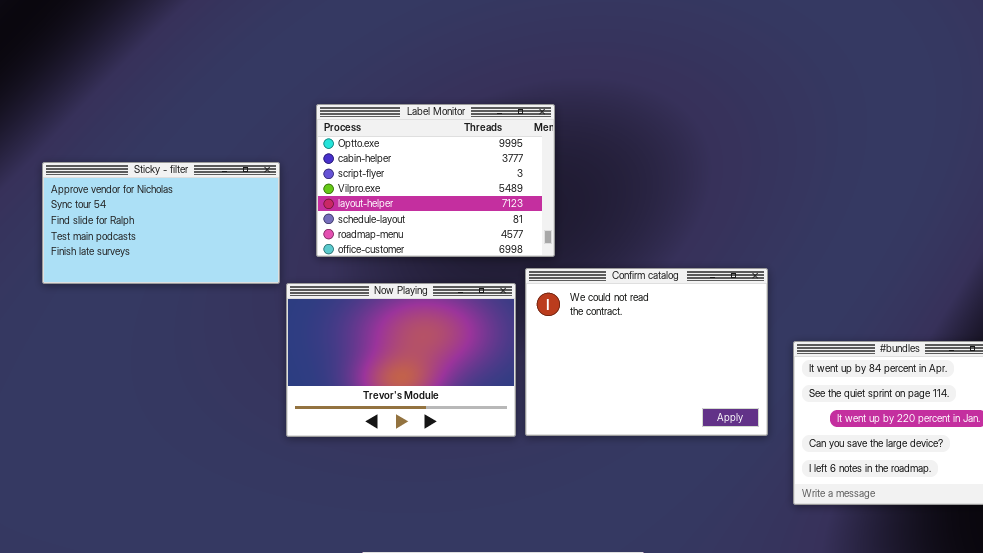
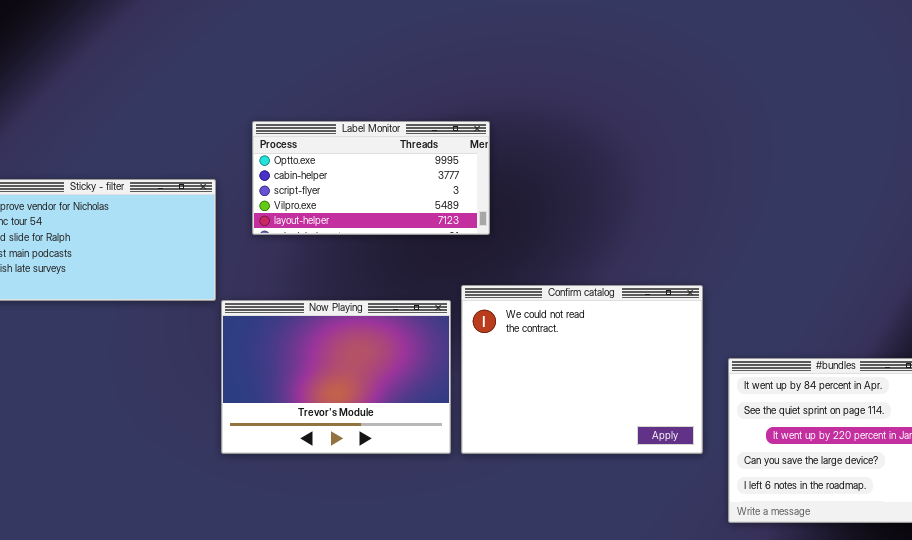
Label Monitor: [316,104,555,257] -> [252,121,490,235], resized

